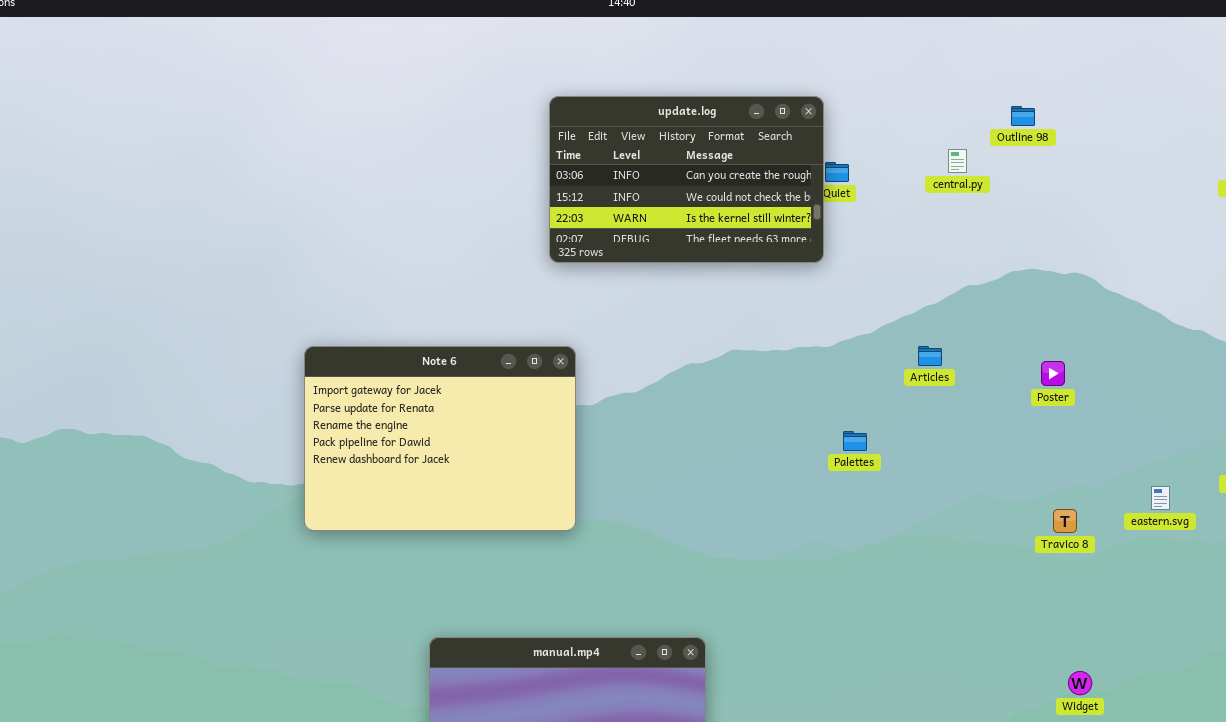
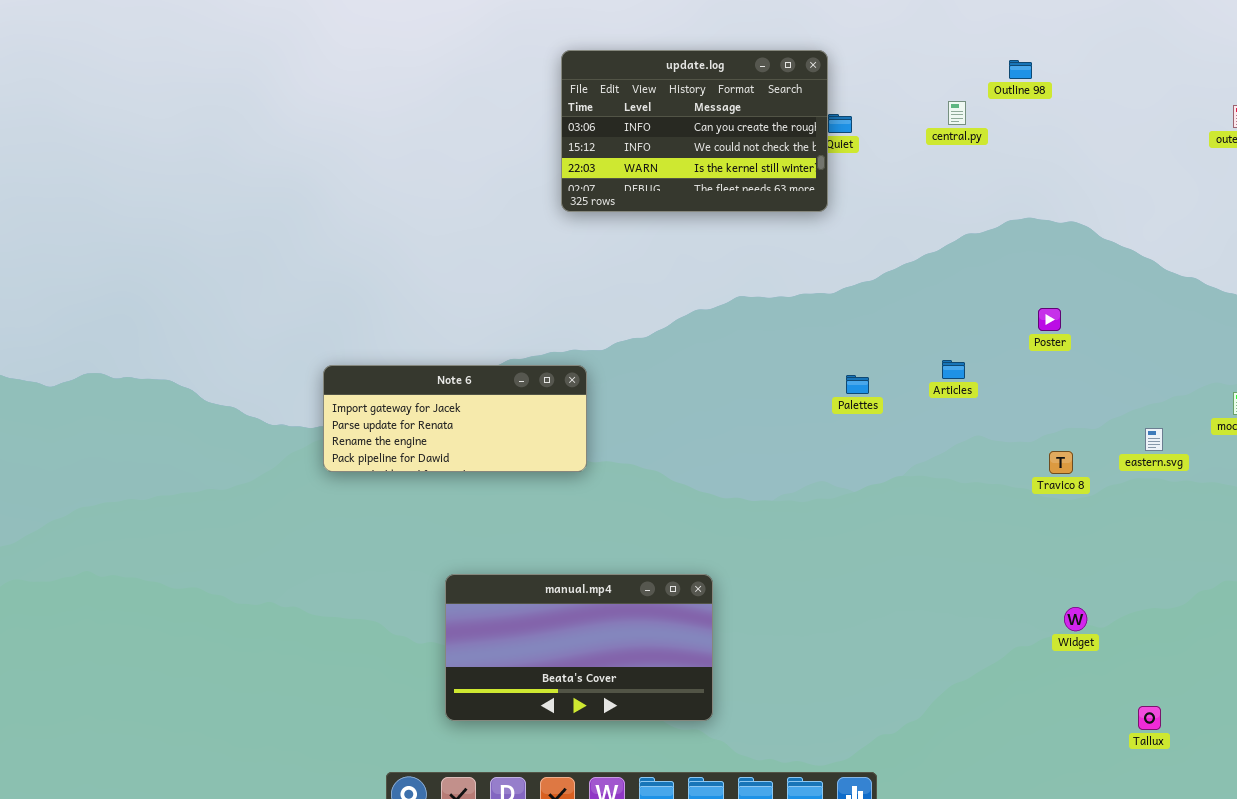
Note 6: [304,346,576,531] -> [323,365,587,472], resized
Articles: [918,346,942,366] -> [942,360,965,379], moved

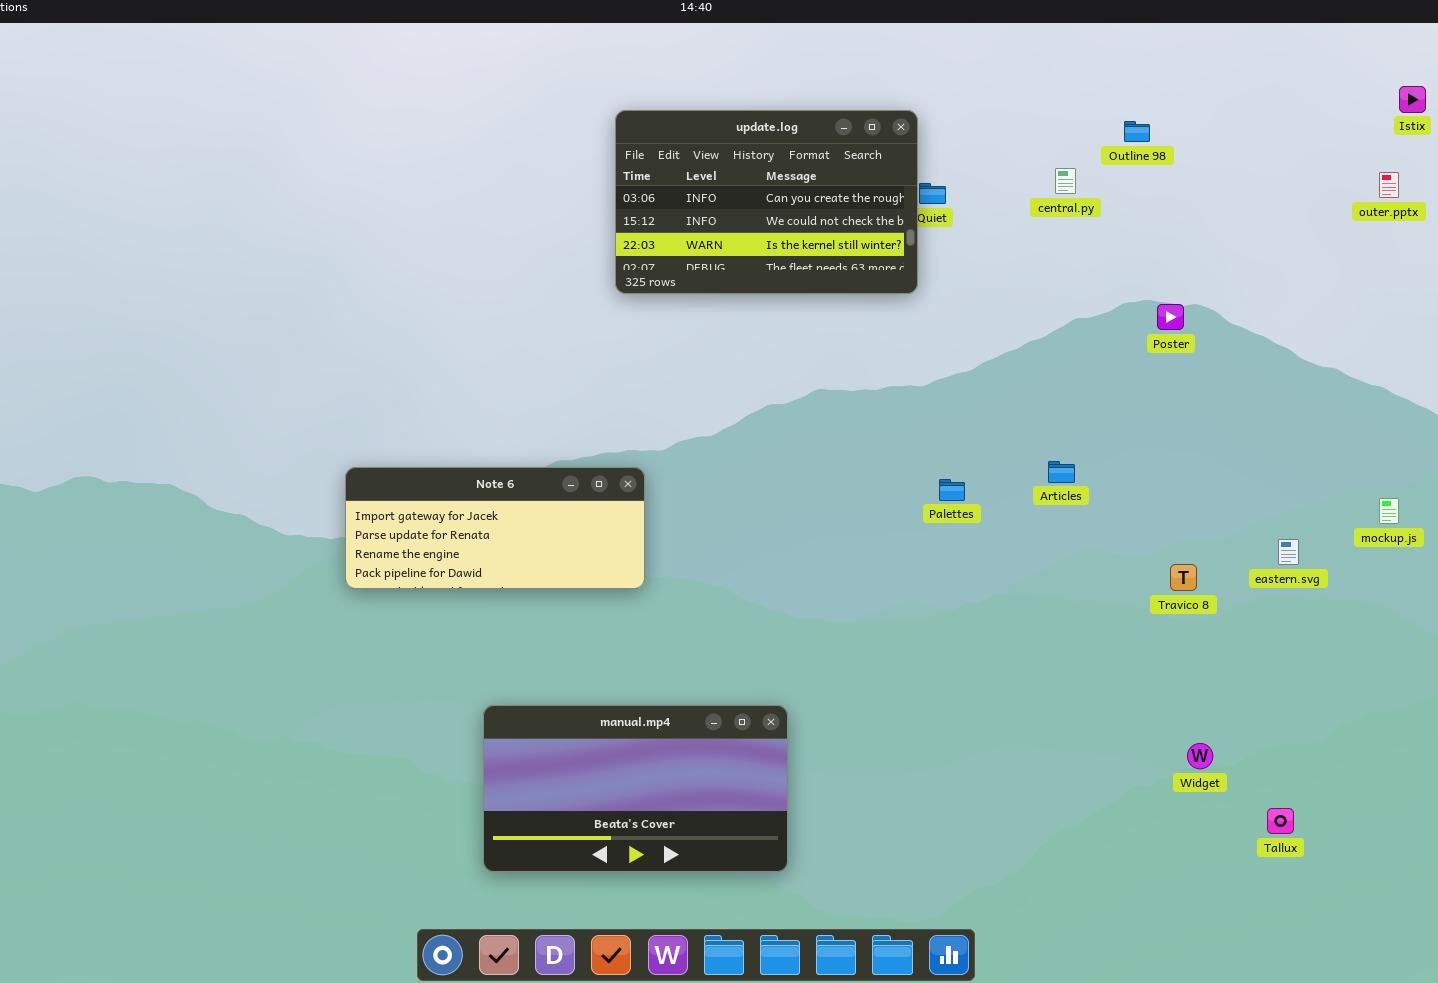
Poster: [1038,308,1061,331] -> [1157,304,1184,330], moved
Tallux: [1138,706,1161,730] -> [1267,808,1294,834], moved

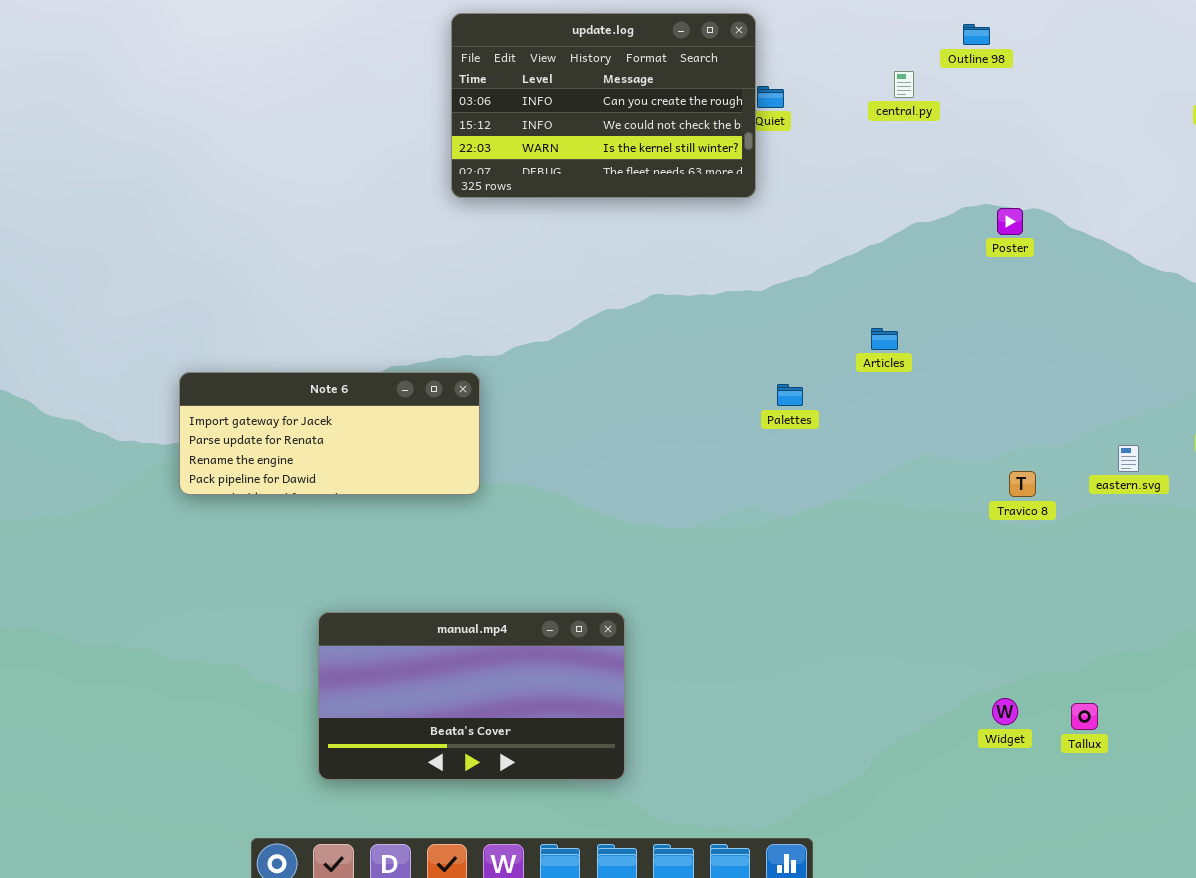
Articles: [1048,461,1075,483] -> [871,328,898,350], moved
Widget: [1187,743,1213,769] -> [992,698,1018,725], moved
Tallux: [1267,808,1294,834] -> [1071,703,1098,730], moved

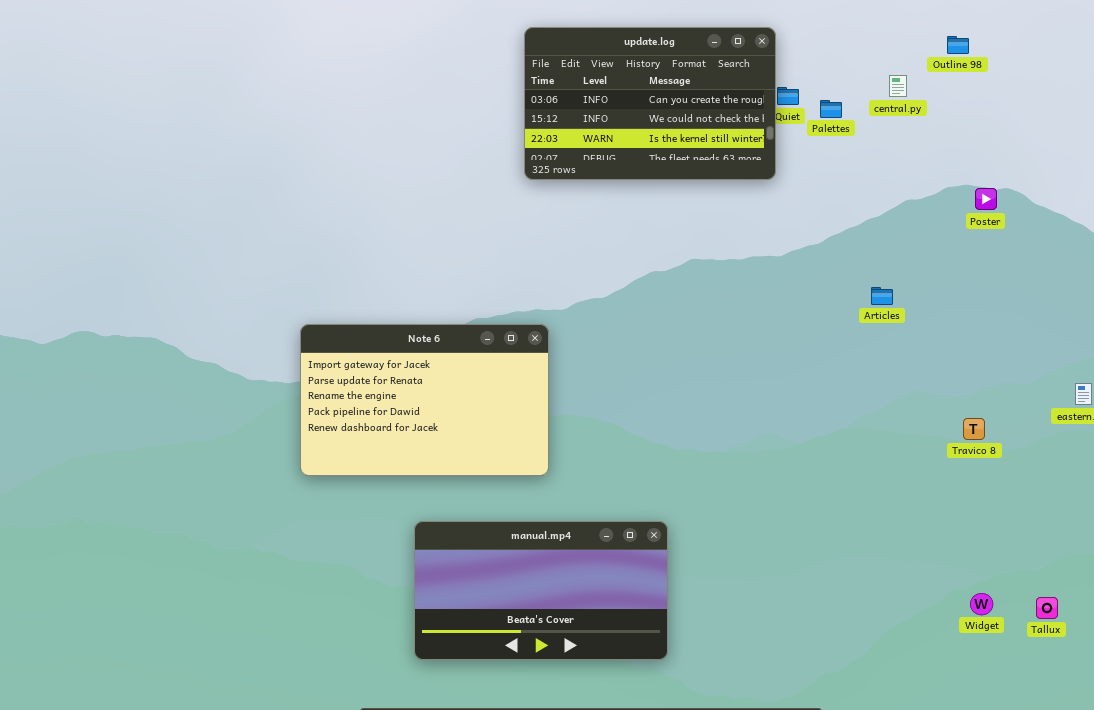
Note 6: [179,372,480,495] -> [300,324,549,476], resized
Palettes: [777,384,803,406] -> [820,100,842,118], moved
Travico 8: [1009,471,1036,497] -> [963,418,985,440], moved

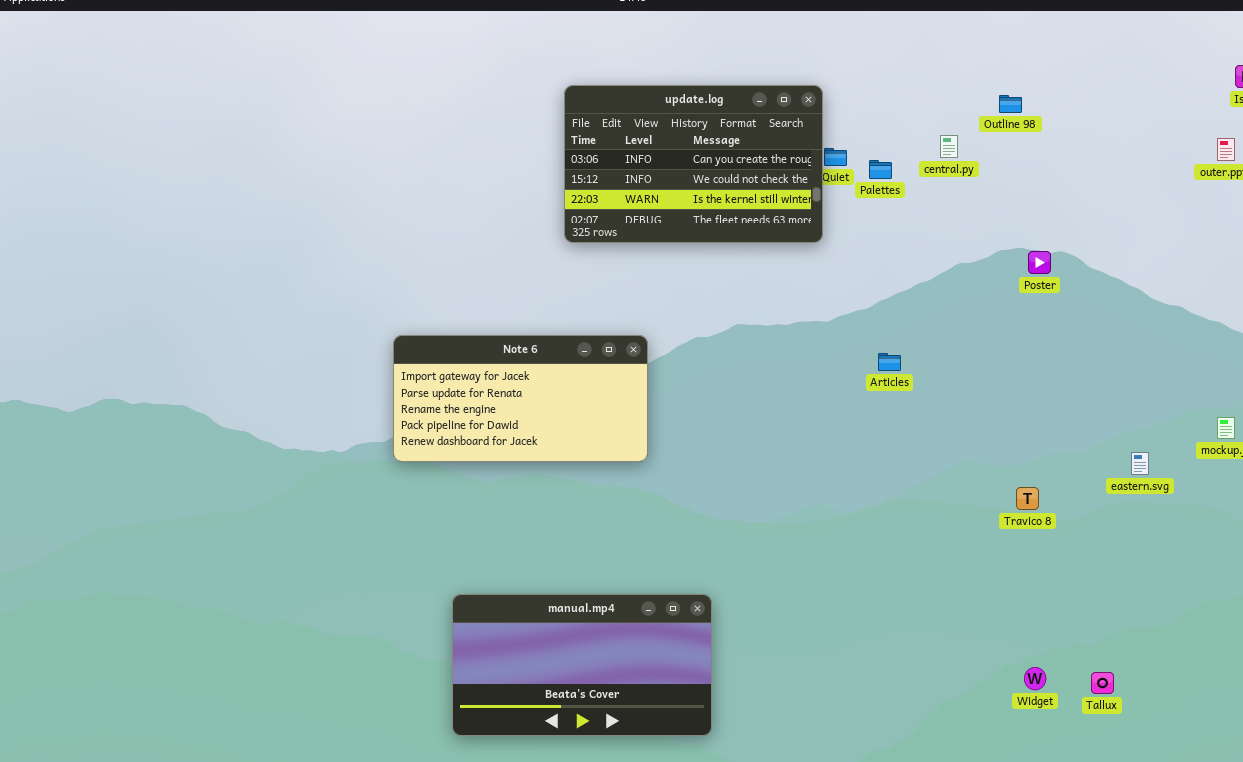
Articles: [871,287,893,305] -> [878,353,901,371], moved
Note 6: [300,324,549,476] -> [393,335,648,462], moved, resized

